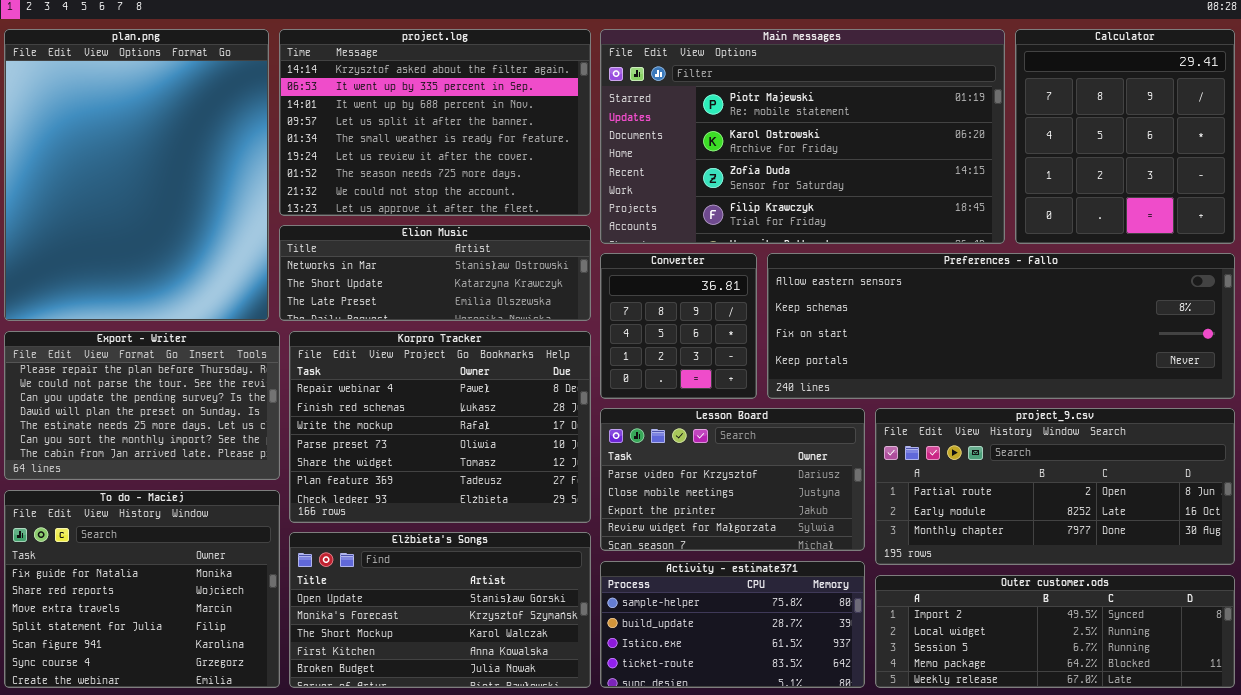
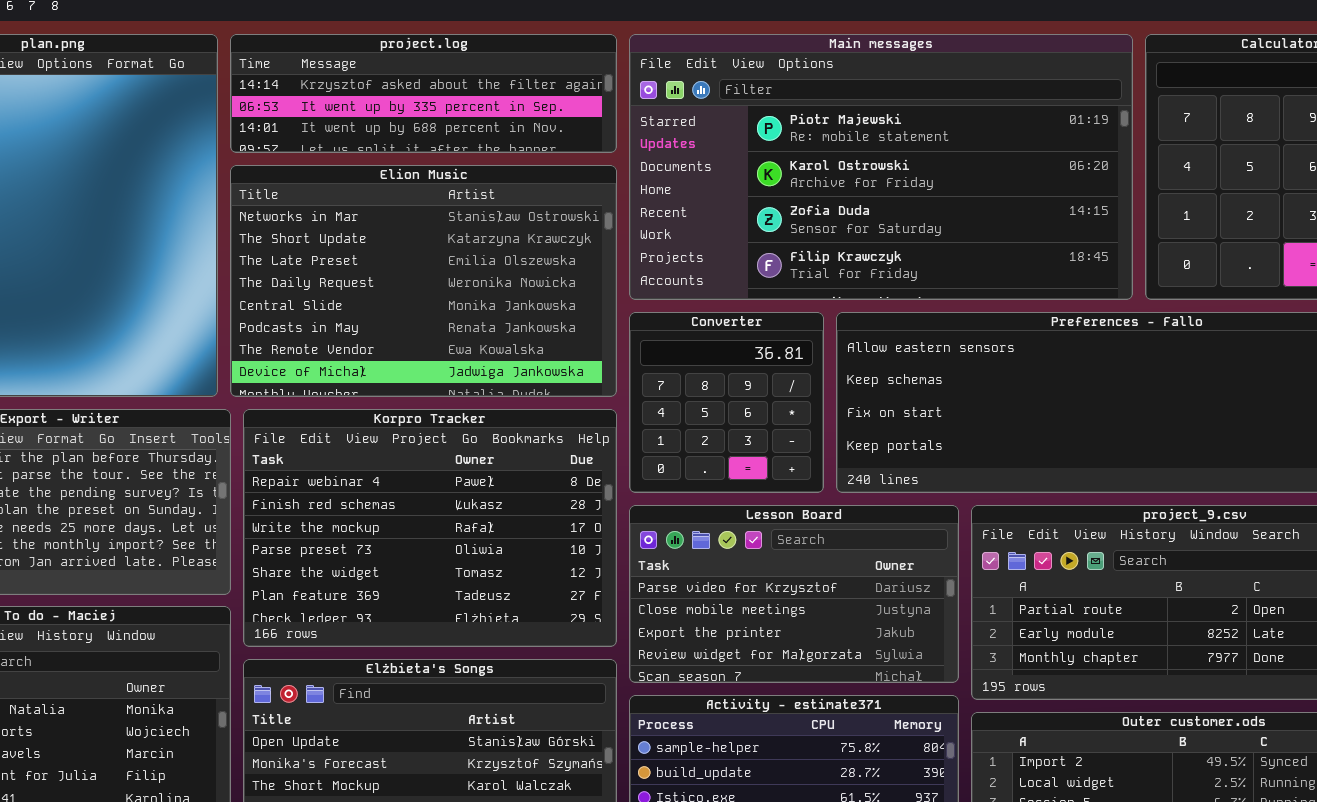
project.log: [279,29,591,216] -> [230,34,617,153], resized
Elion Music: [279,225,591,321] -> [230,165,617,397], resized

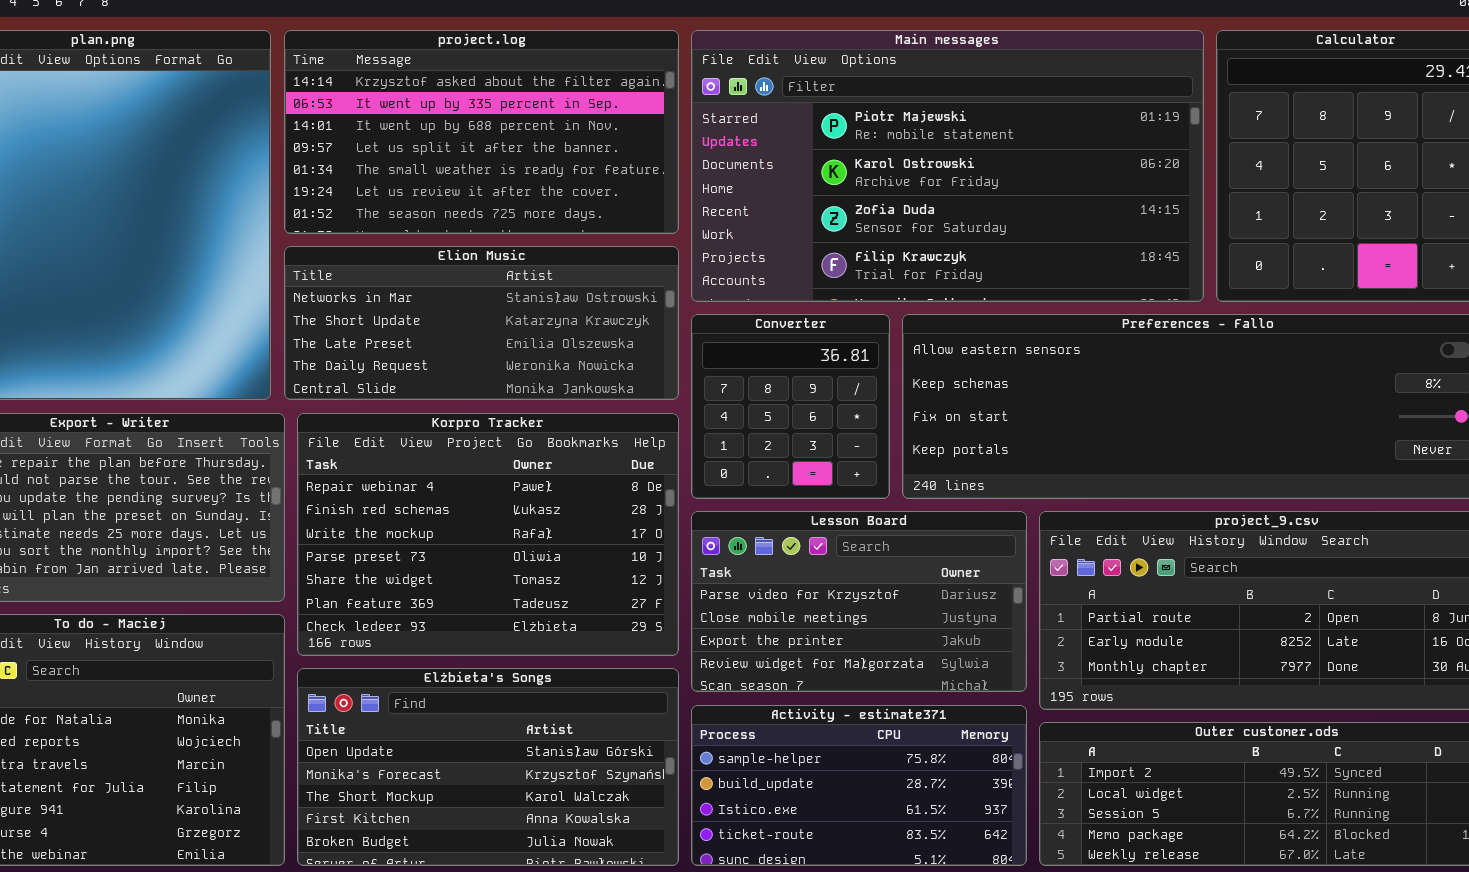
project.log: [230,34,617,153] -> [284,30,679,234], resized
Elion Music: [230,165,617,397] -> [284,246,679,400], resized

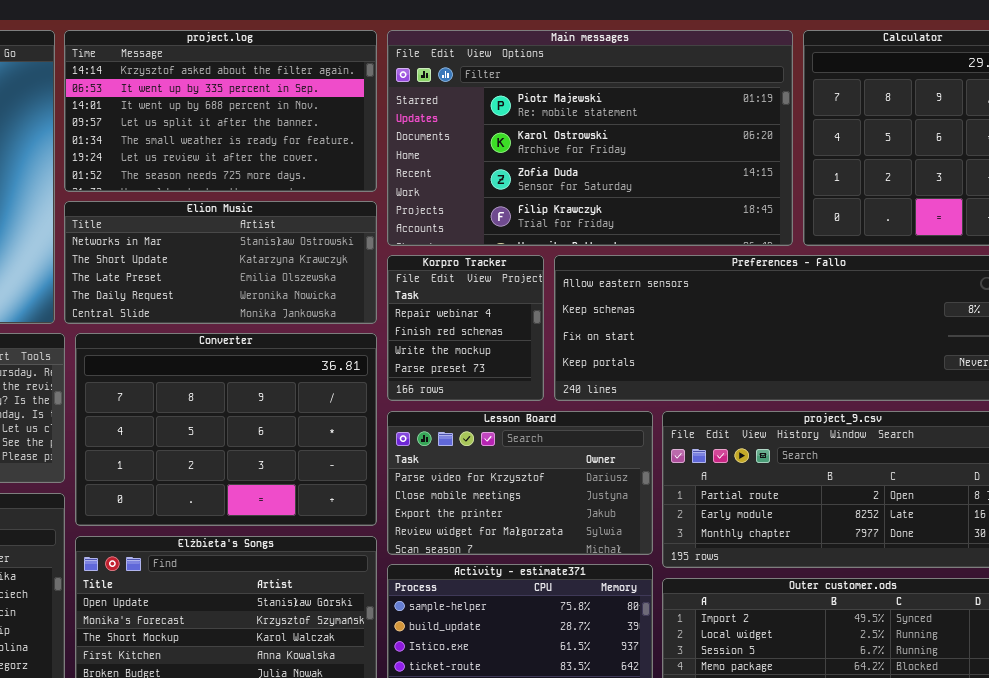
Converter: [691,314,890,499] -> [75,333,377,526], moved, resized
Korpro Tracker: [297,413,679,656] -> [387,255,544,401], moved, resized

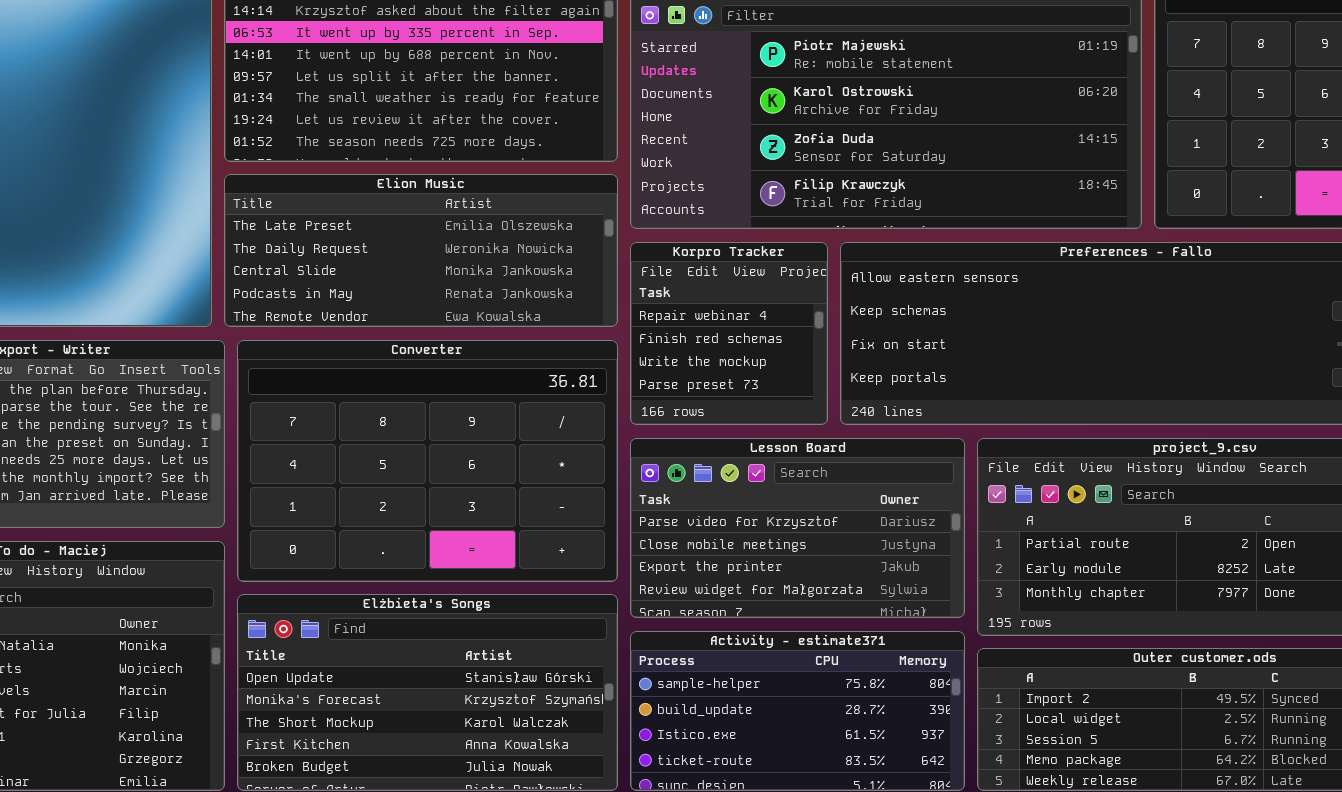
Elion Music: [64,201,377,324] -> [224,174,618,327], scrolled down 2 rows

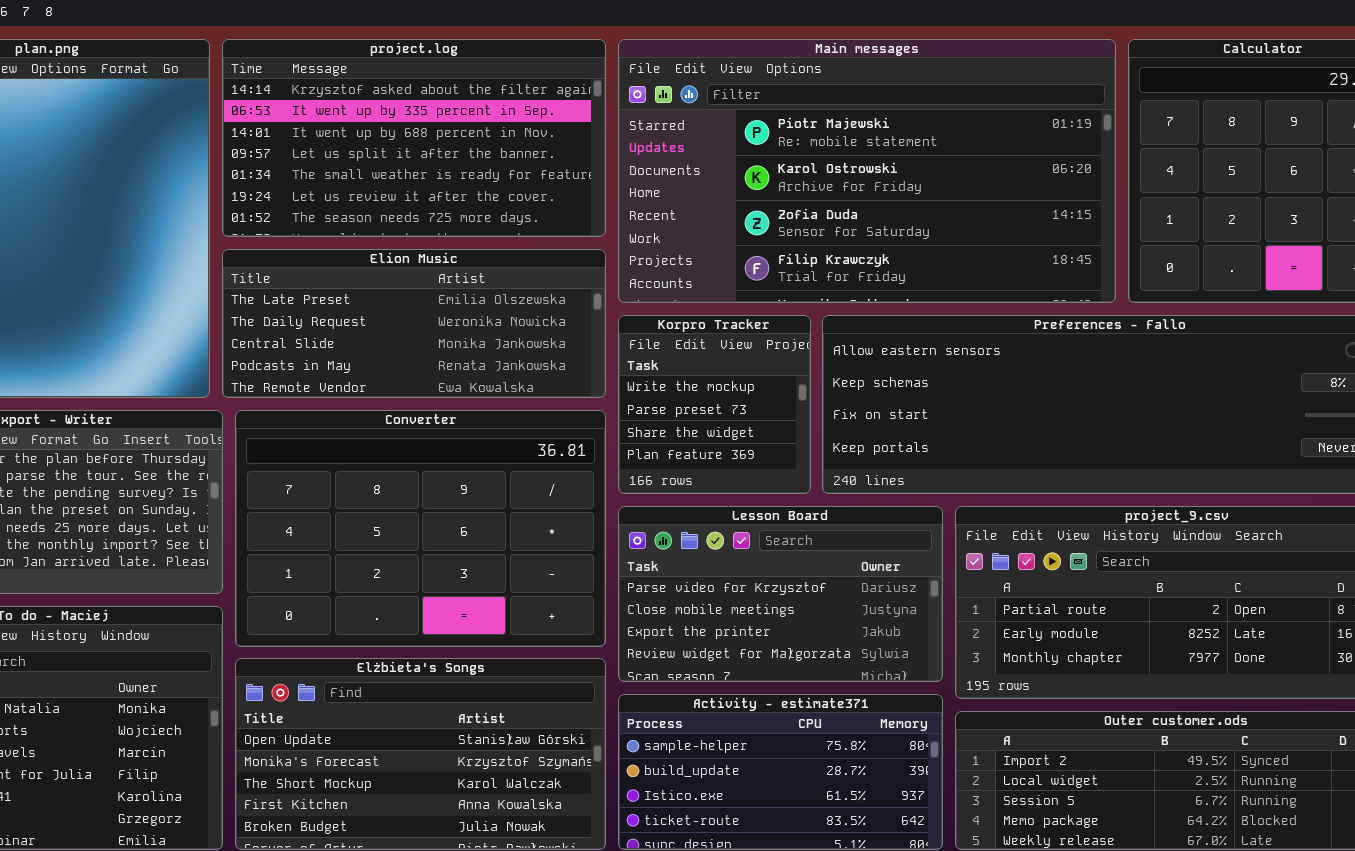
Korpro Tracker: [630,242,828,425] -> [618,315,811,494], scrolled down 2 rows

